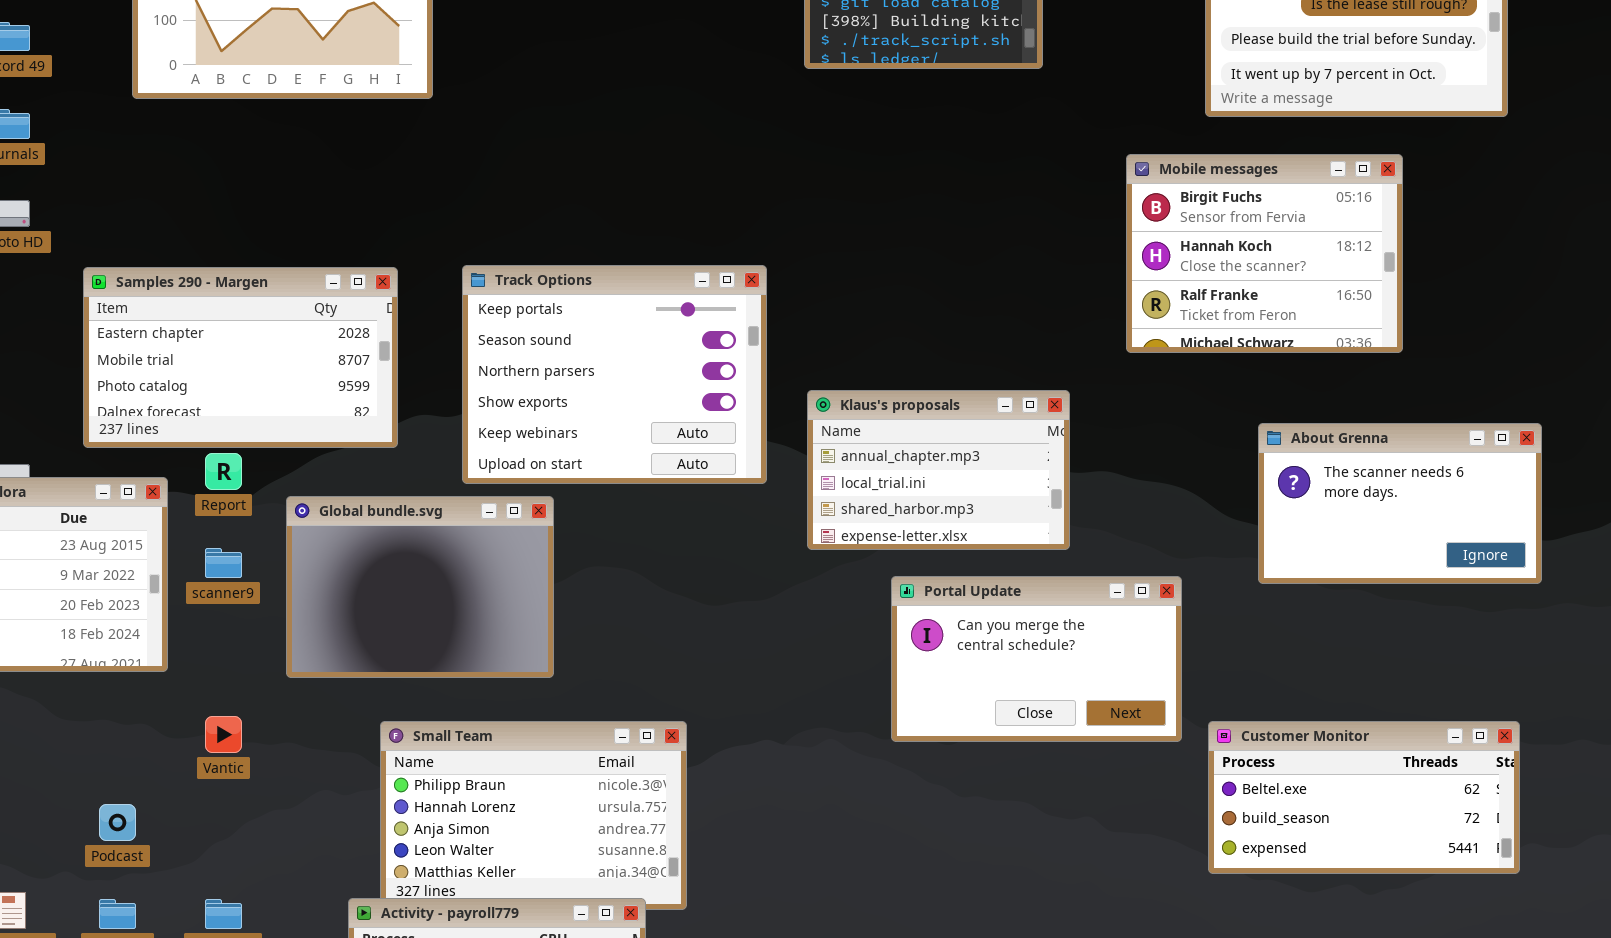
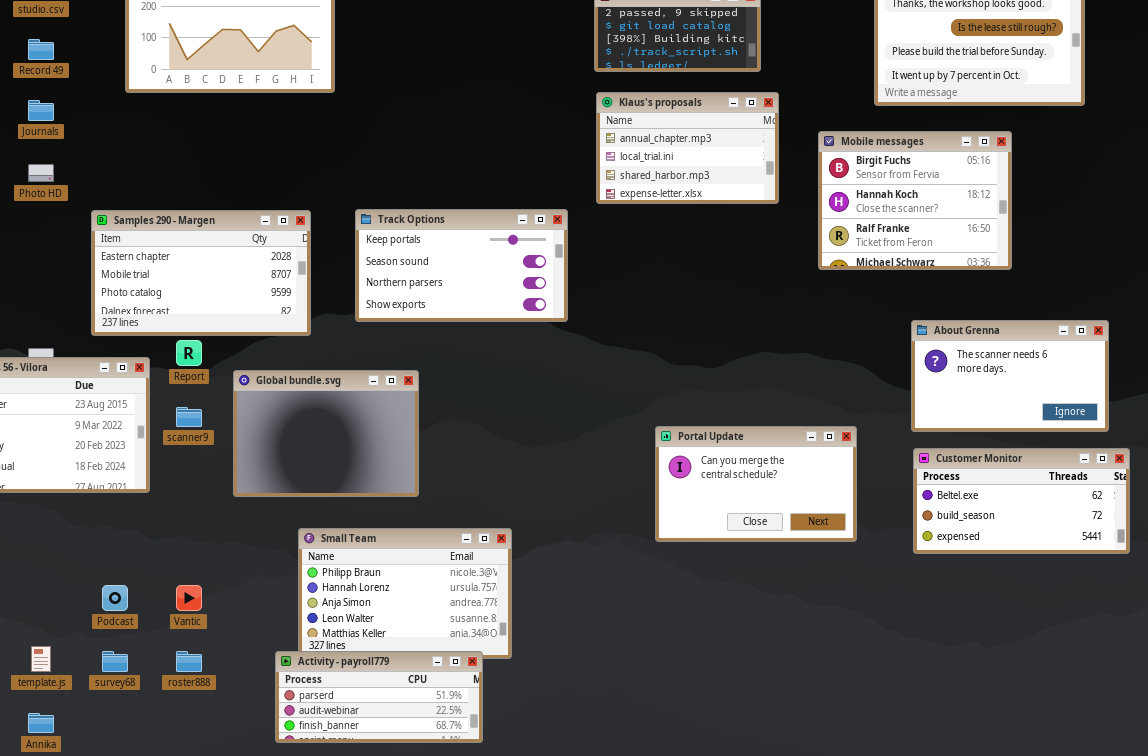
Track Options: [462,265,767,484] -> [355,209,568,322], resized
Klaus's proposals: [807,390,1070,550] -> [596,92,779,204], moved
Vantic: [205,716,242,753] -> [176,585,202,611], moved
Customer Monitor: [1208,721,1520,874] -> [913,448,1130,554], moved

